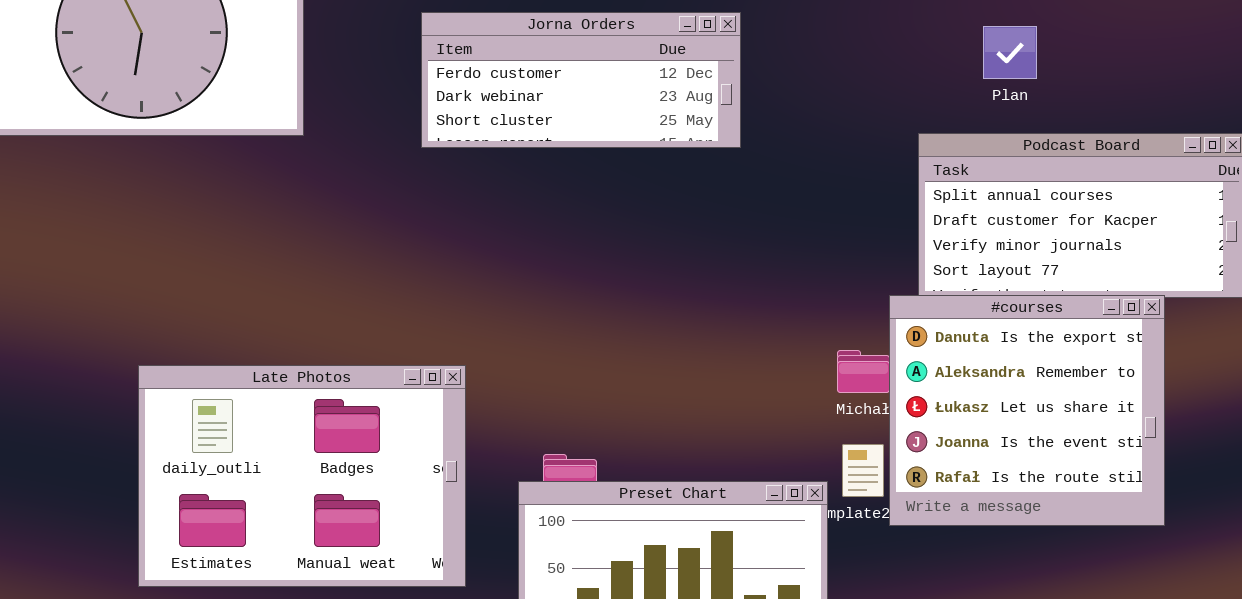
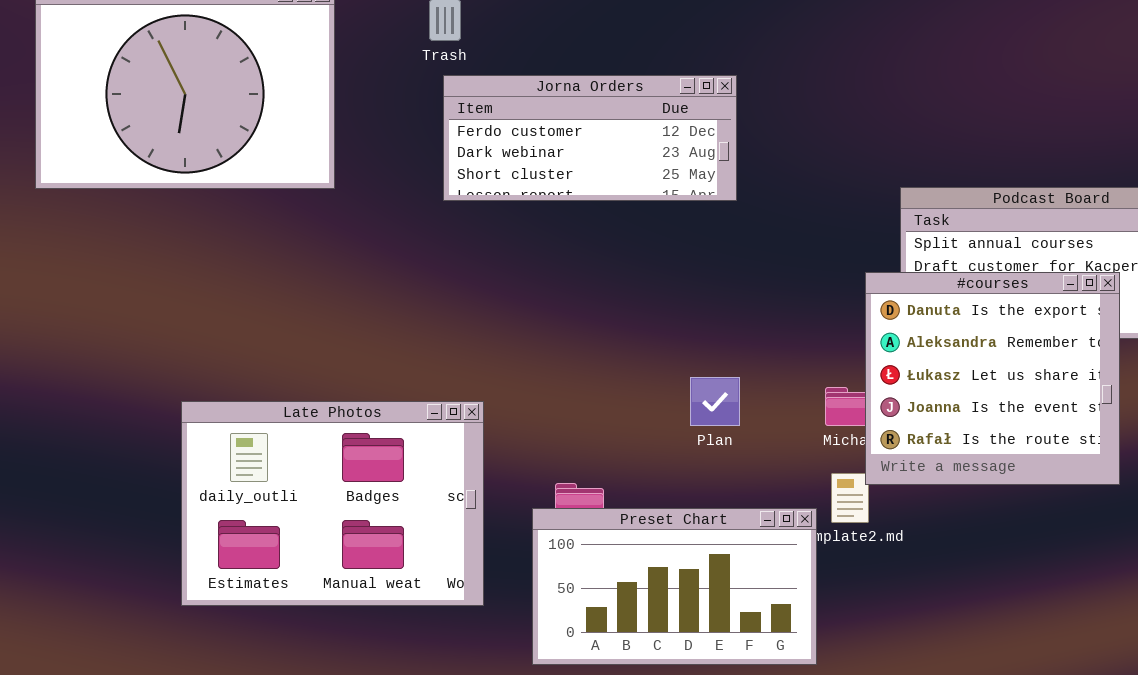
Plan: [983,26,1037,79] -> [690,377,740,426], moved
#courses: [889,295,1165,526] -> [865,272,1120,485], moved

